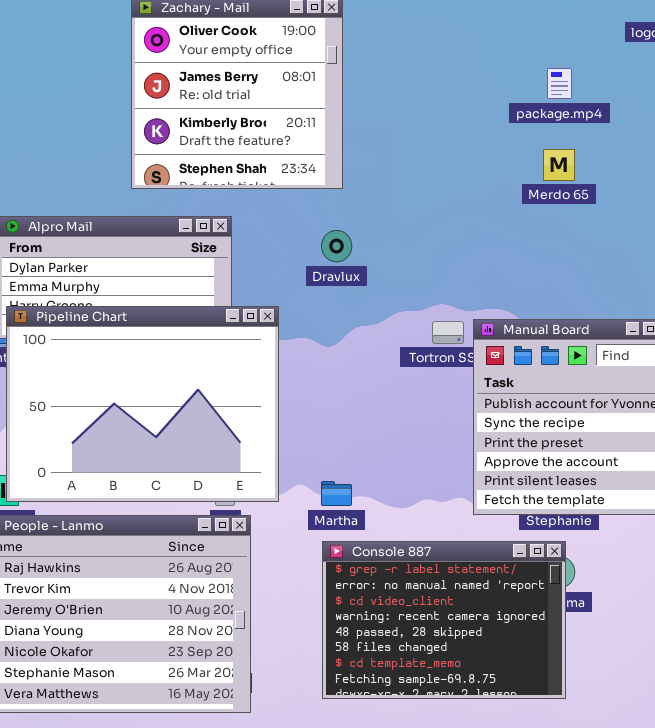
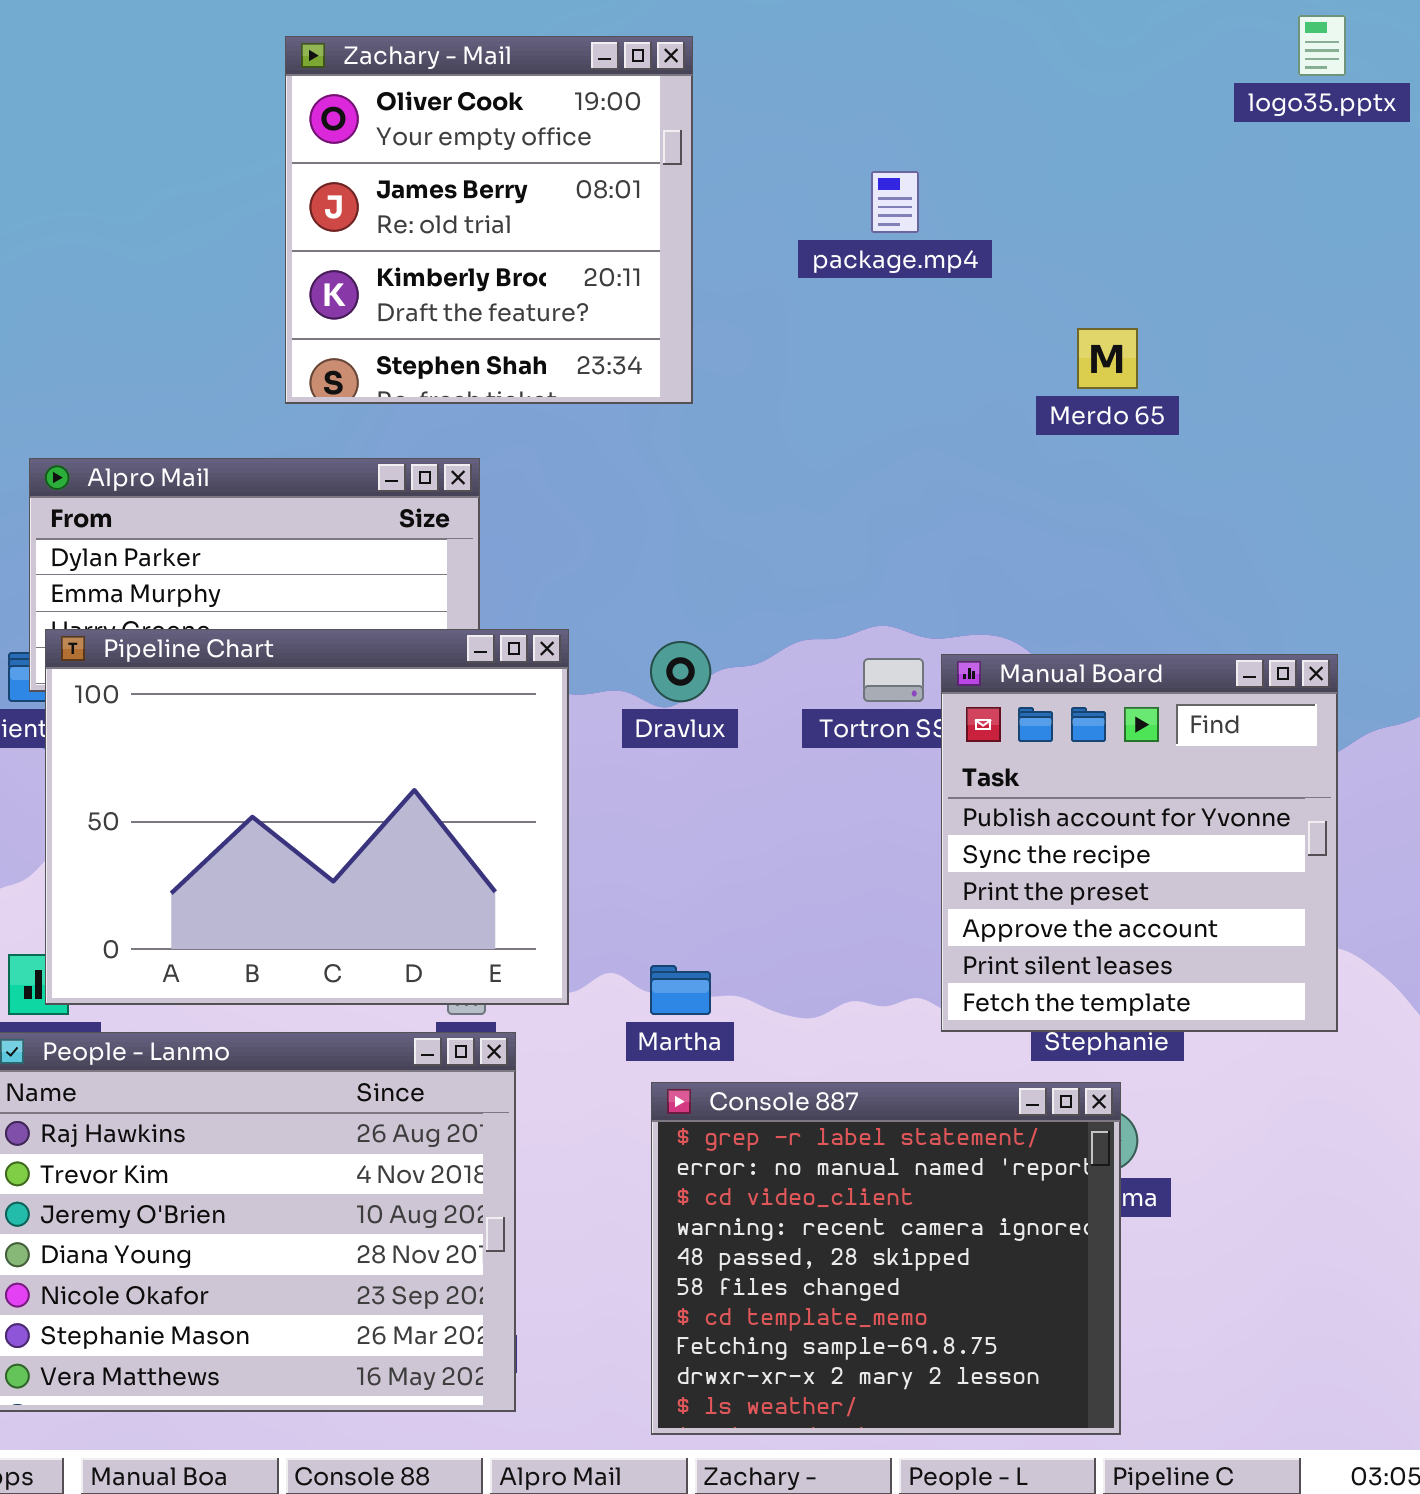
package.mp4: [547,68,572,99] -> [871,171,919,233], moved
Dravlux: [321,230,352,262] -> [650,641,711,702], moved
Console 887: [322,541,566,699] -> [651,1082,1121,1435], resized

